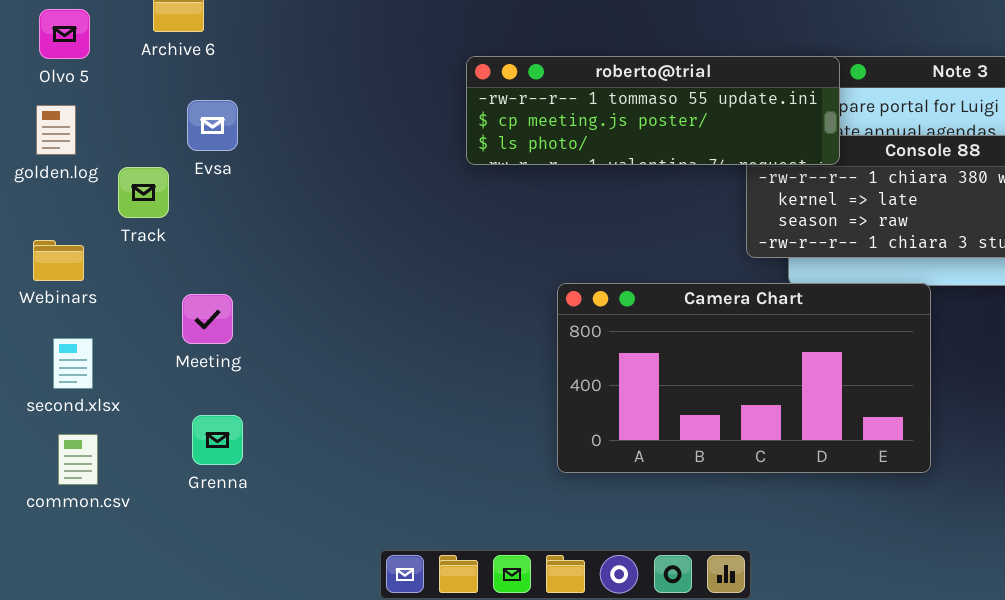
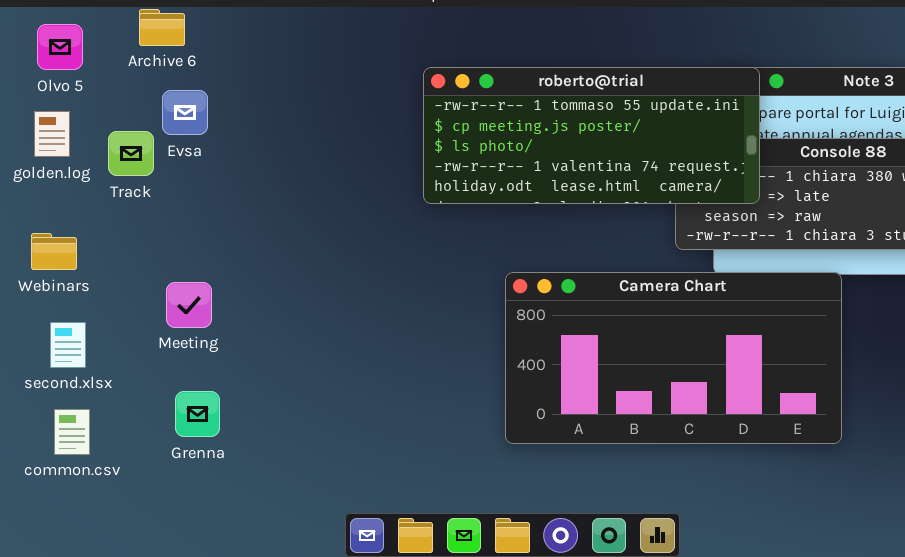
roberto@trial: [466,56,840,165] -> [423,67,760,204], resized
Evsa: [187,100,238,151] -> [162,90,208,135], moved
Track: [118,167,169,218] -> [108,131,154,176], moved

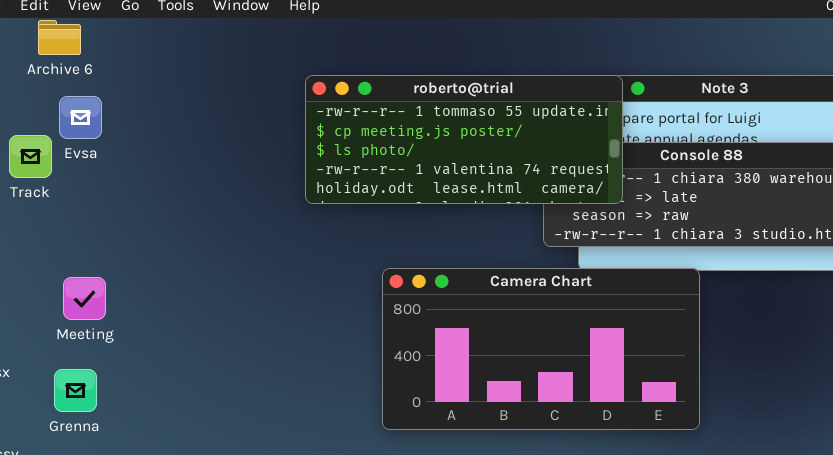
Grenna: [175,391,220,437] -> [54,369,97,412], moved

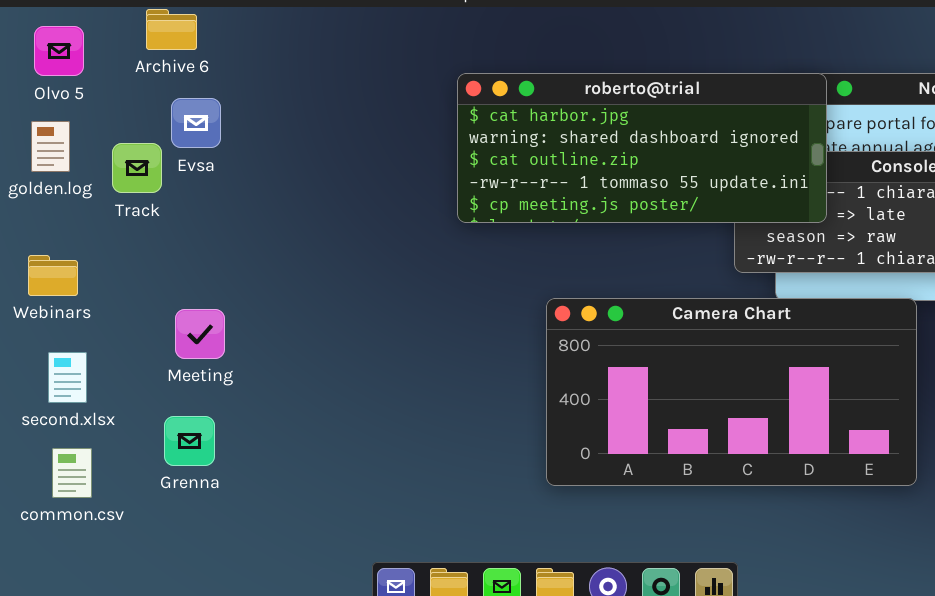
roberto@trial: [305,75,623,204] -> [457,73,827,223], scrolled up 3 rows

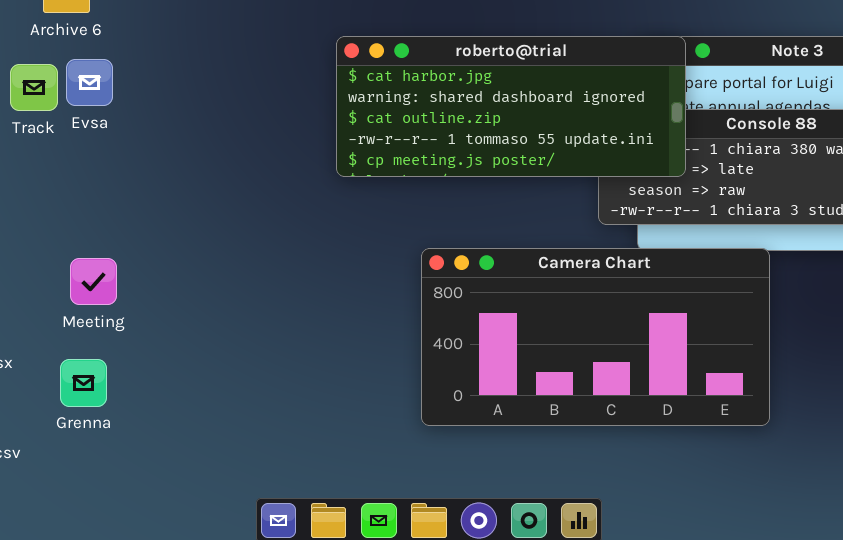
Track: [112,143,162,193] -> [10,64,58,111], moved

